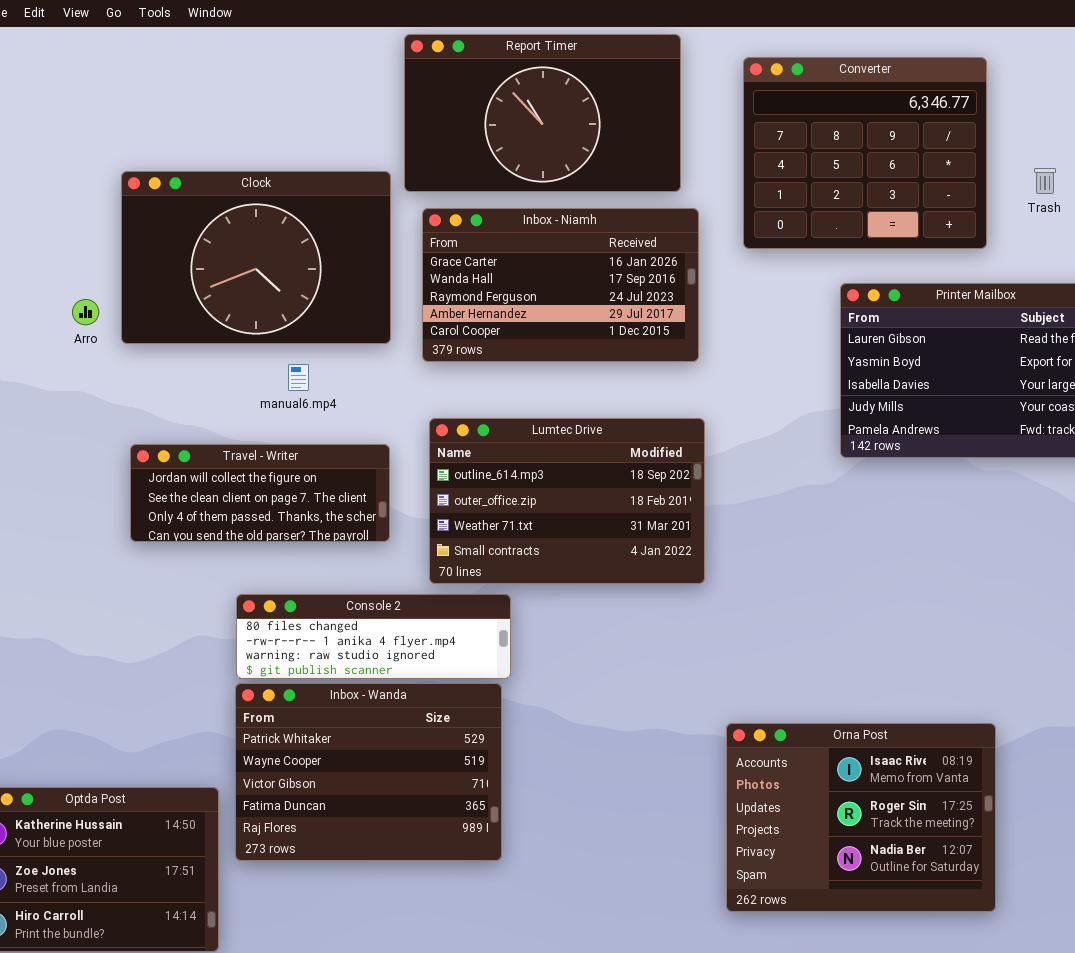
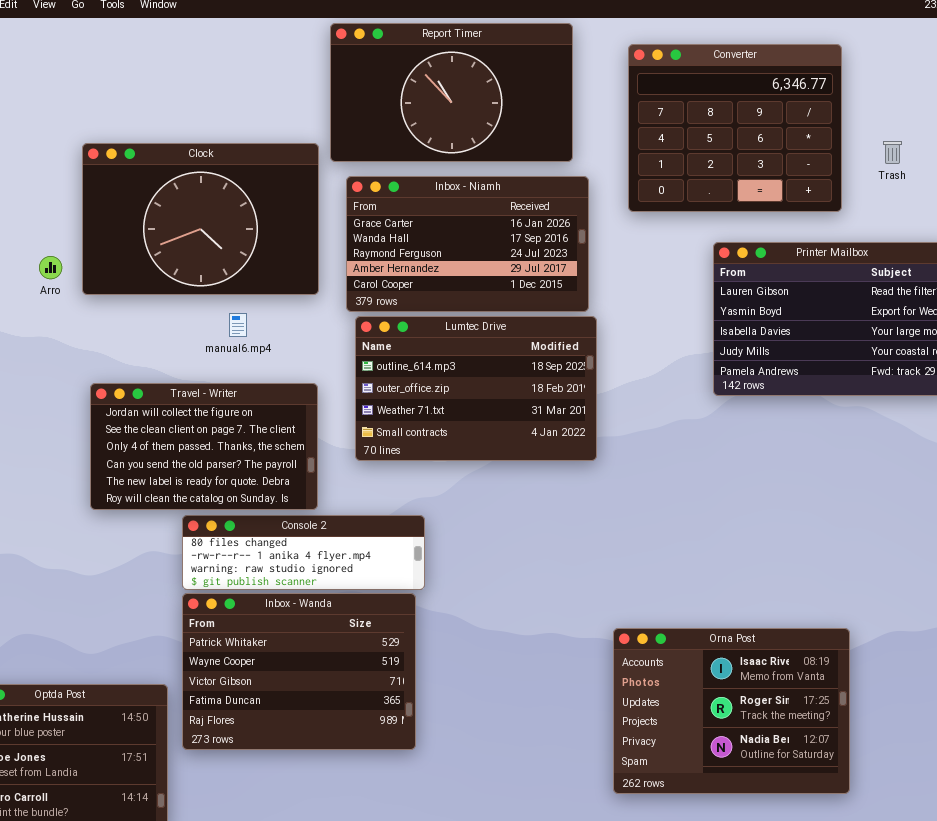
Lumtec Drive: [429,418,705,584] -> [355,316,597,461], moved
Travel - Writer: [130,444,390,542] -> [90,383,318,510], resized

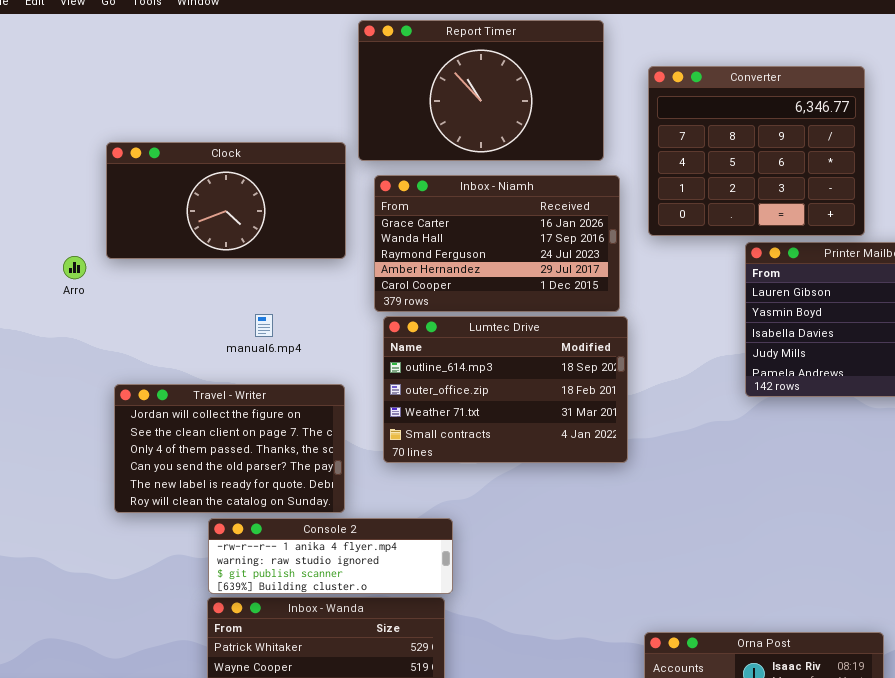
Converter: [628,44,842,212] -> [648,66,865,236], moved
Clock: [82,143,319,295] -> [106,142,346,259], resized
Console 2: [182,515,425,590] -> [208,518,453,594], scrolled down 1 row

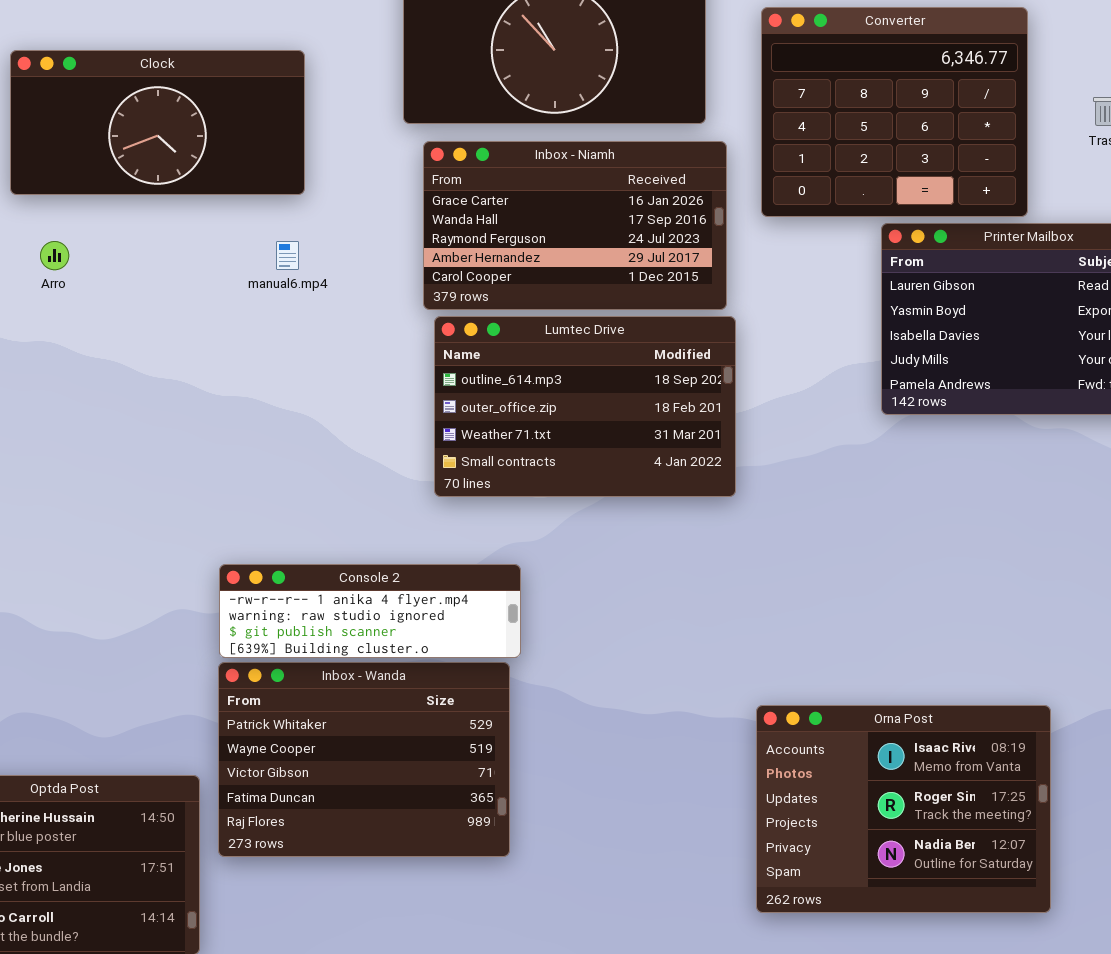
Clock: [106,142,346,259] -> [10,50,305,195], moved
manual6.mp4: [255,314,273,337] -> [276,241,299,270], moved
Travel - Writer: [114,384,345,513] -> none, closed

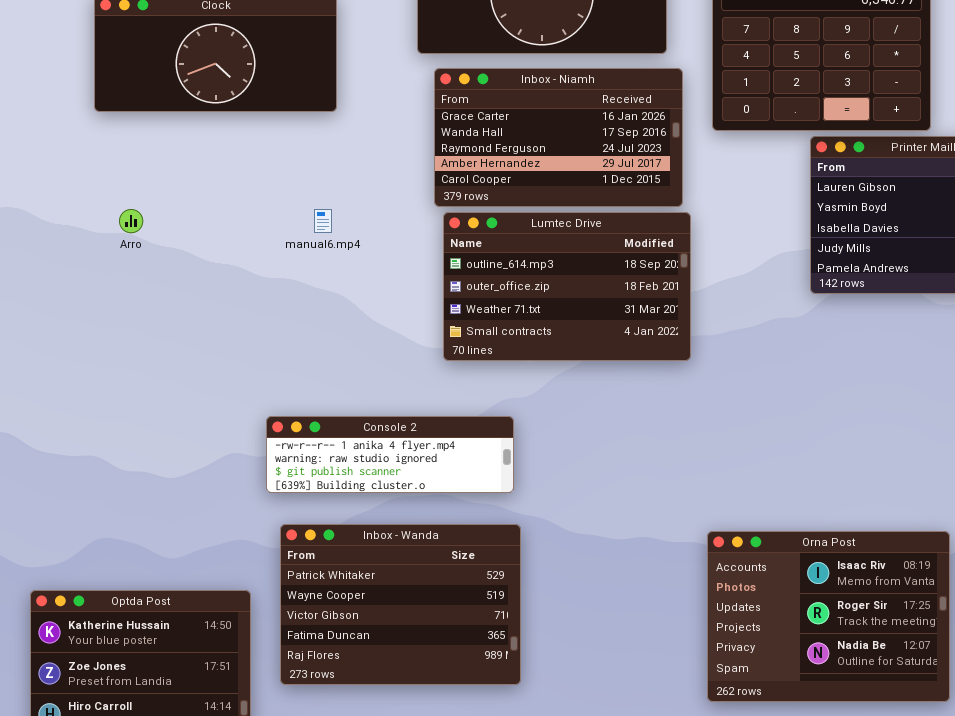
Arro: [40,241,69,270] -> [119,209,143,233], moved
manual6.mp4: [276,241,299,270] -> [314,209,332,233], moved
Inbox - Wanda: [218,662,510,857] -> [280,524,521,685], moved

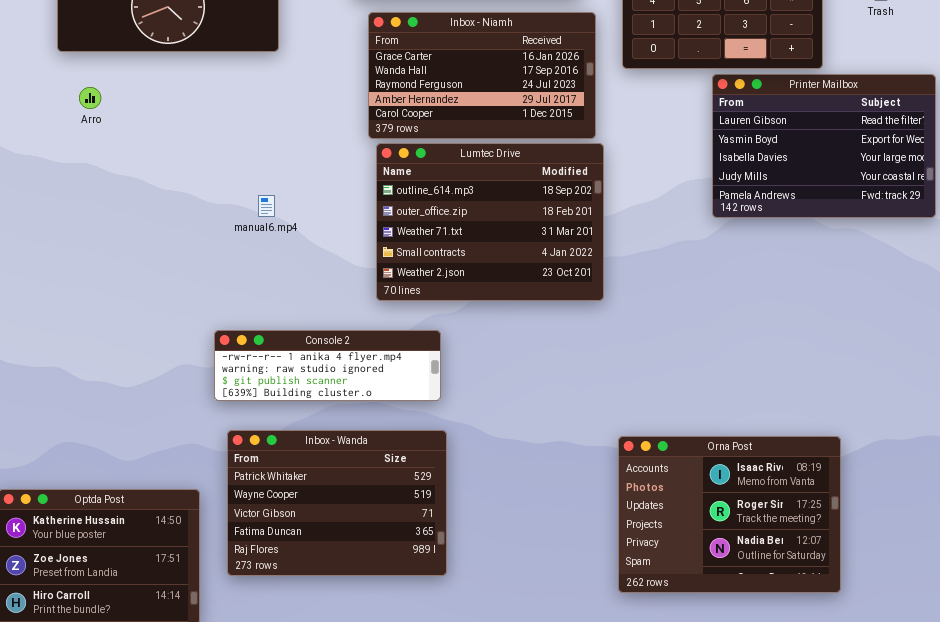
Arro: [119,209,143,233] -> [79,87,101,109], moved
manual6.mp4: [314,209,332,233] -> [258,195,275,217], moved
Lumtec Drive: [443,212,691,361] -> [376,143,604,301], resized

